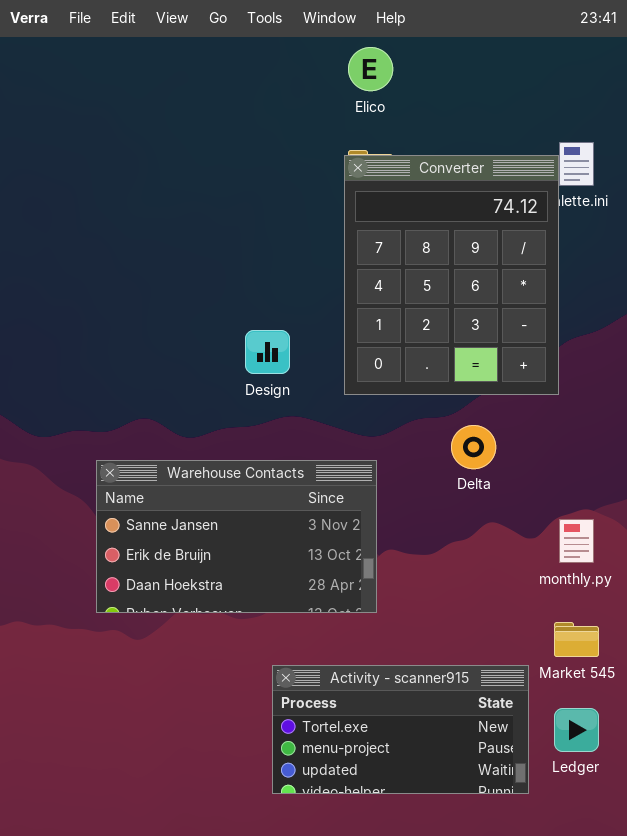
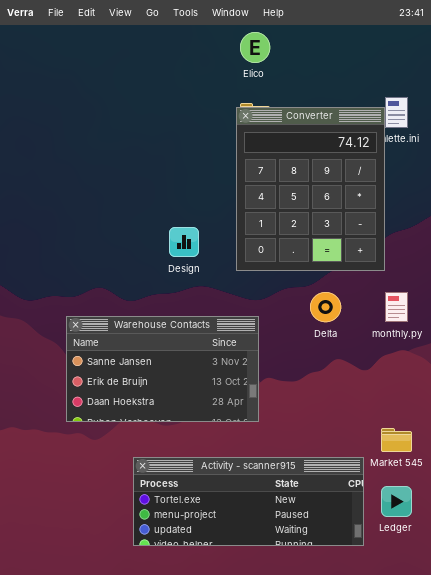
monthly.py: [559,519,594,563] -> [385,292,408,322], moved
Activity - scanner915: [272,665,529,794] -> [133,457,364,546], resized

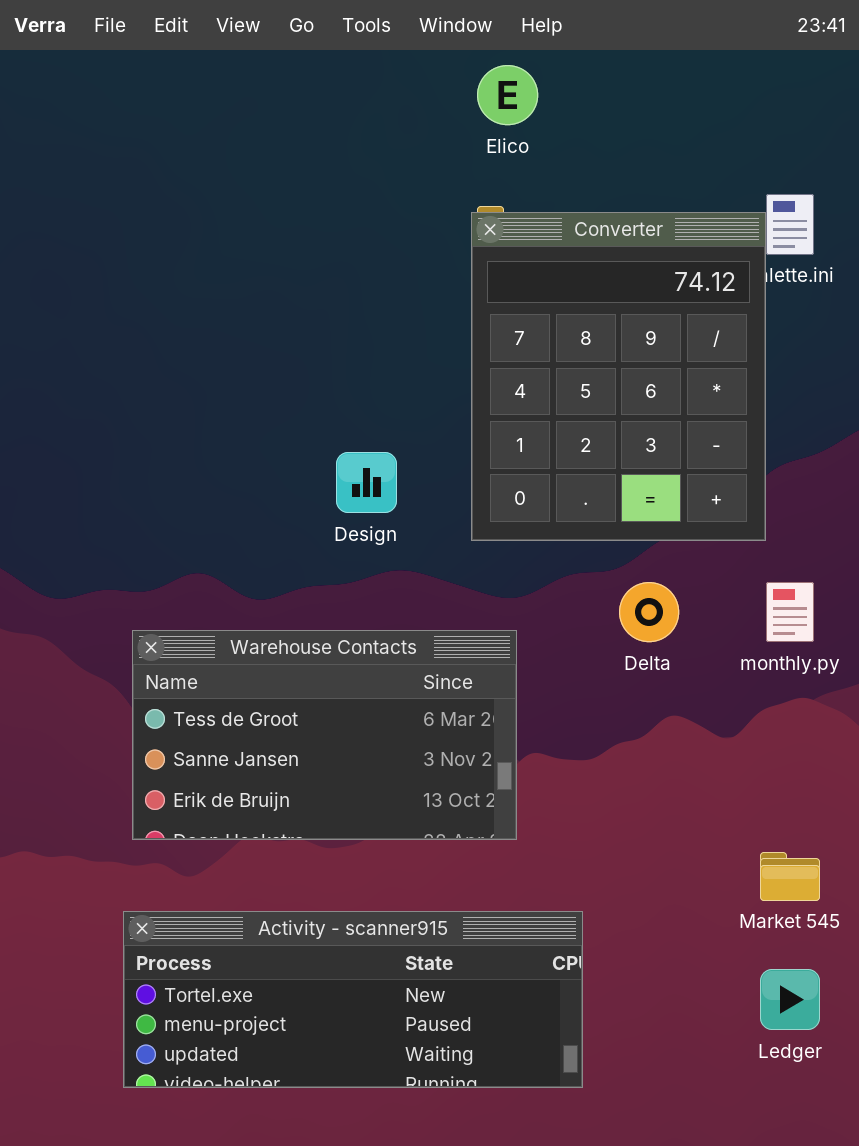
Warehouse Contacts: [66,316,259,422] -> [132,630,517,840], scrolled up 1 row
Activity - scanner915: [133,457,364,546] -> [123,911,583,1088], moved

